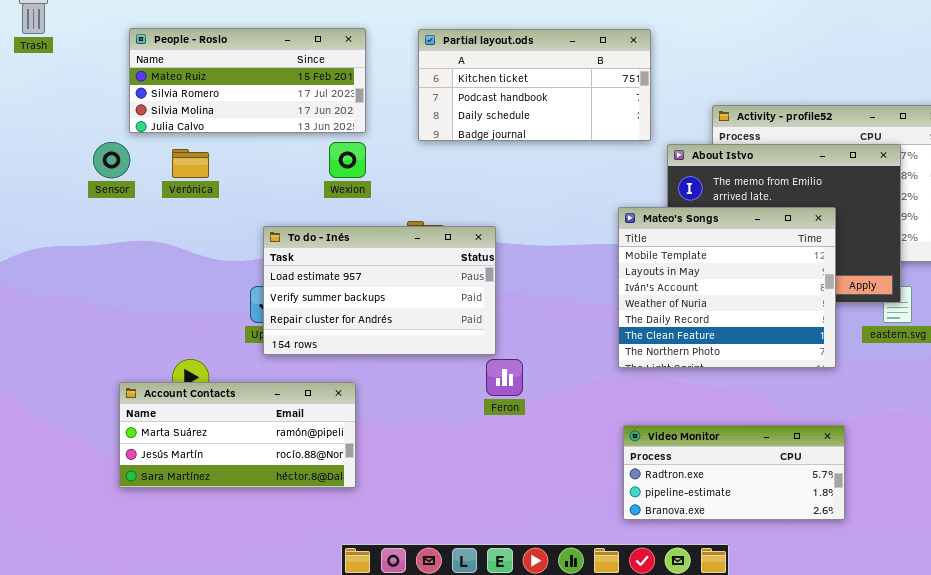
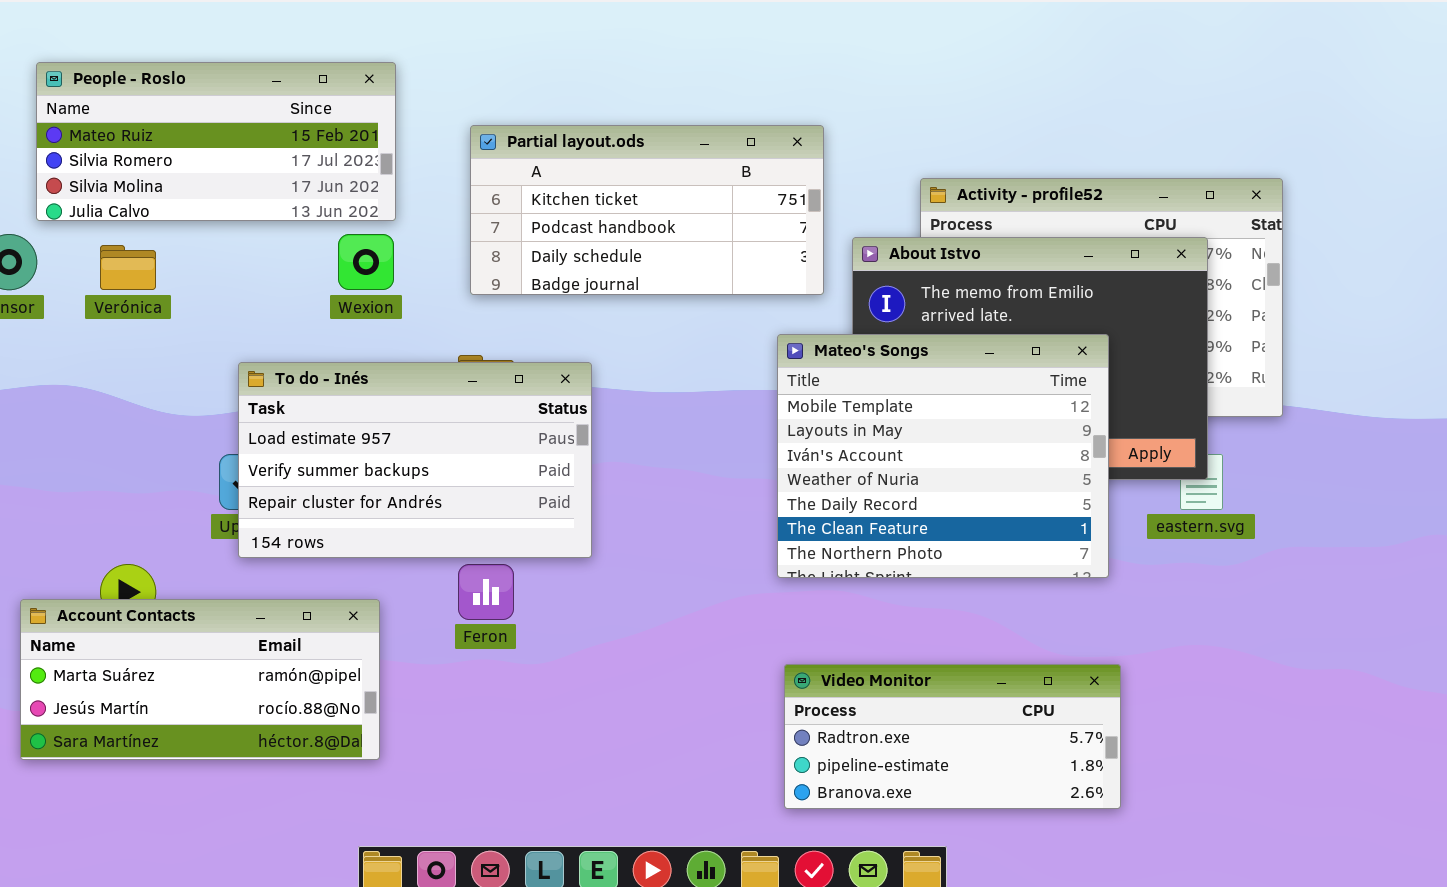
Partial layout.ods: [418,29,651,141] -> [470,125,824,295], moved
Feron: [486,359,523,396] -> [458,564,514,620], moved

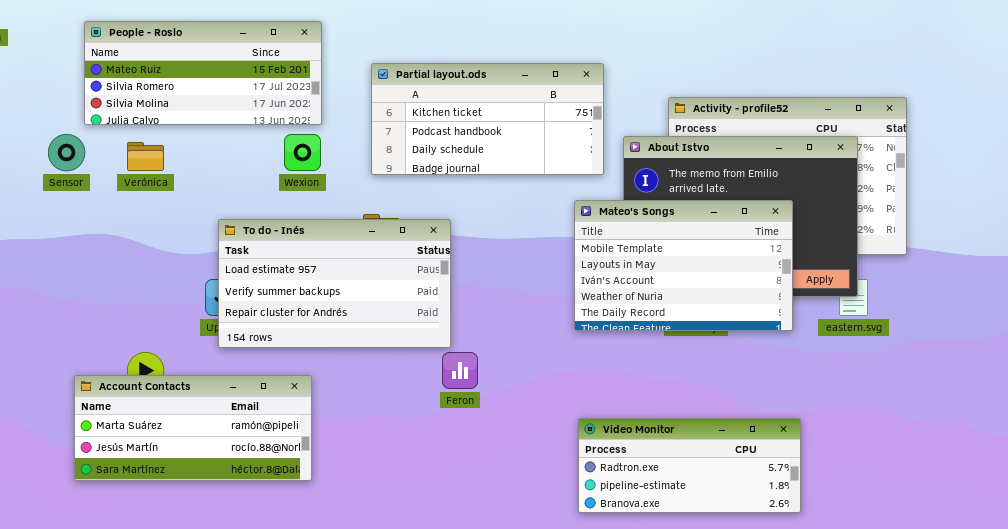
Mateo's Songs: [777,334,1109,578] -> [574,200,793,331], resized
Feron: [458,564,514,620] -> [442,352,478,389], moved

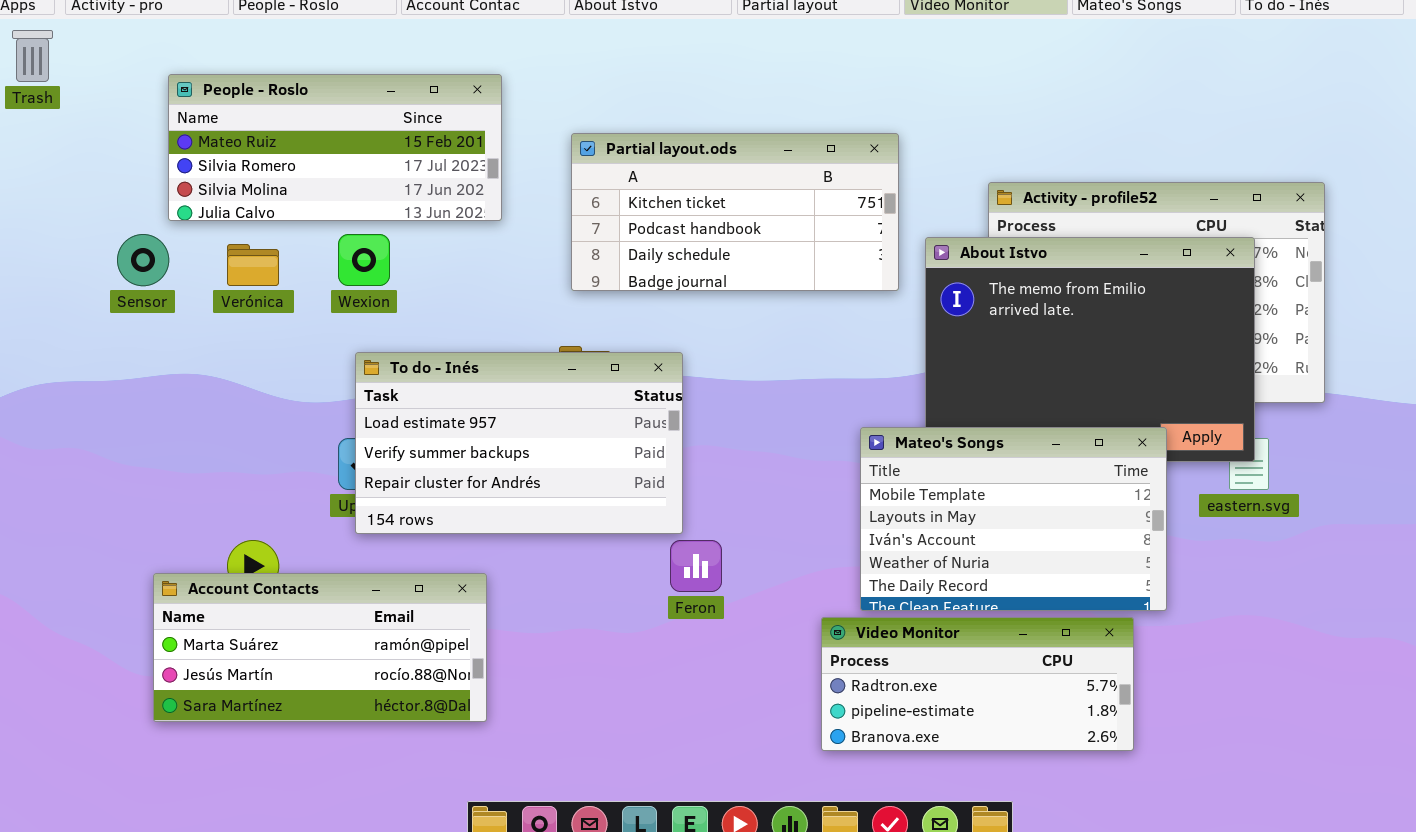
Wexion: [284,134,321,171] -> [338,234,390,286], moved
Mateo's Songs: [574,200,793,331] -> [860,427,1167,611], moved
Video Monitor: [578,418,801,513] -> [821,617,1134,751], moved

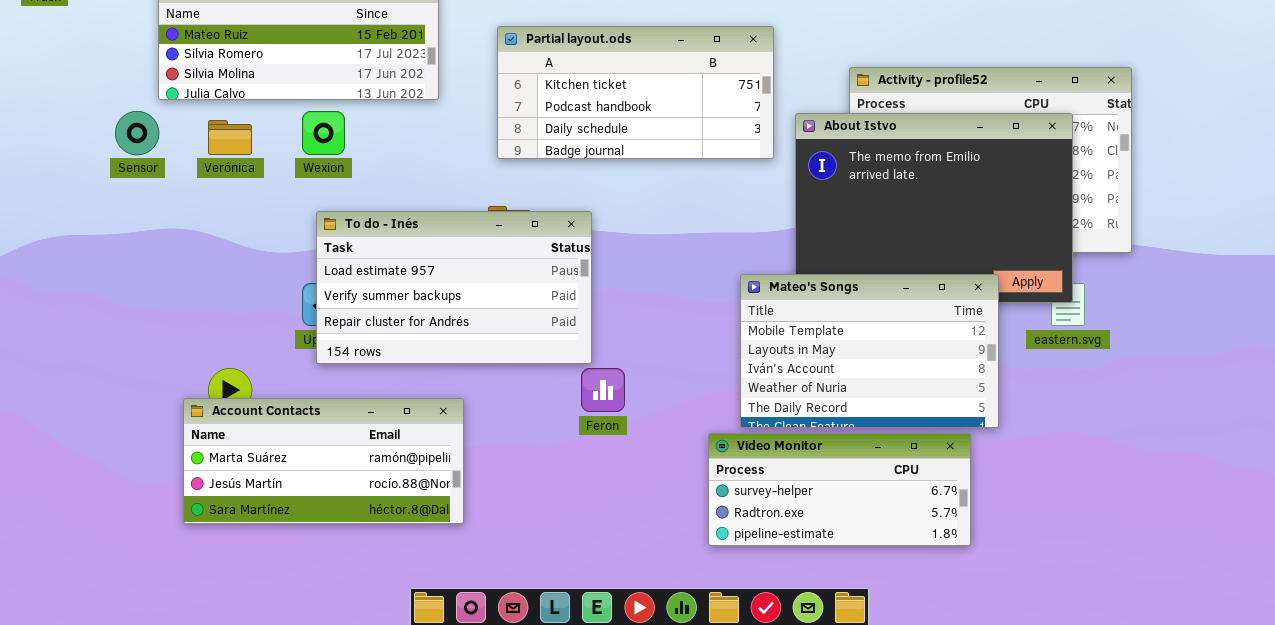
Account Contacts: [153,573,487,722] -> [183,398,464,524], moved
Video Monitor: [821,617,1134,751] -> [708,433,971,546], scrolled up 1 row

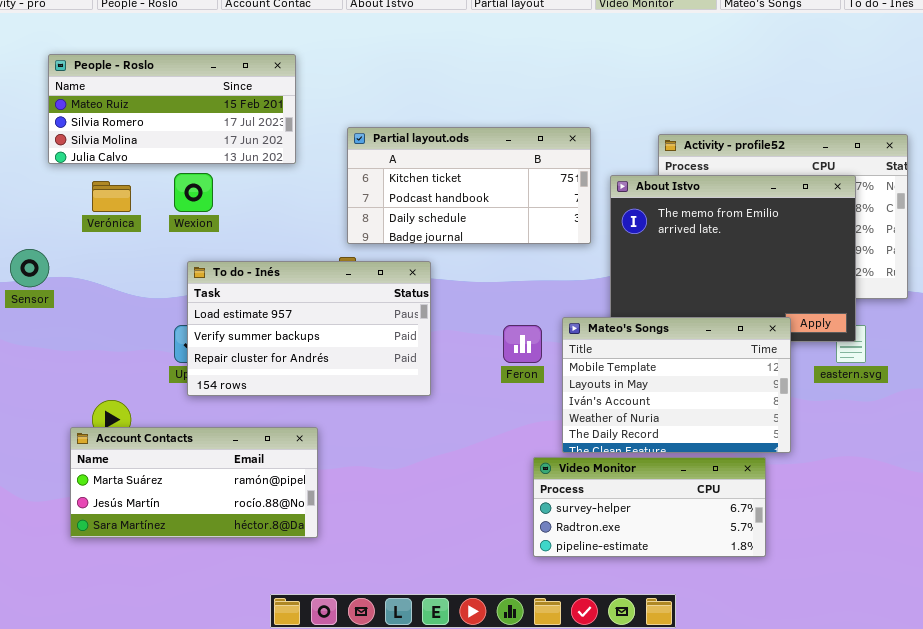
Partial layout.ods: [497,26,774,159] -> [347,127,591,244], moved
Sensor: [115,111,159,155] -> [10,249,49,287], moved
Feron: [581,368,625,412] -> [503,325,542,363], moved

